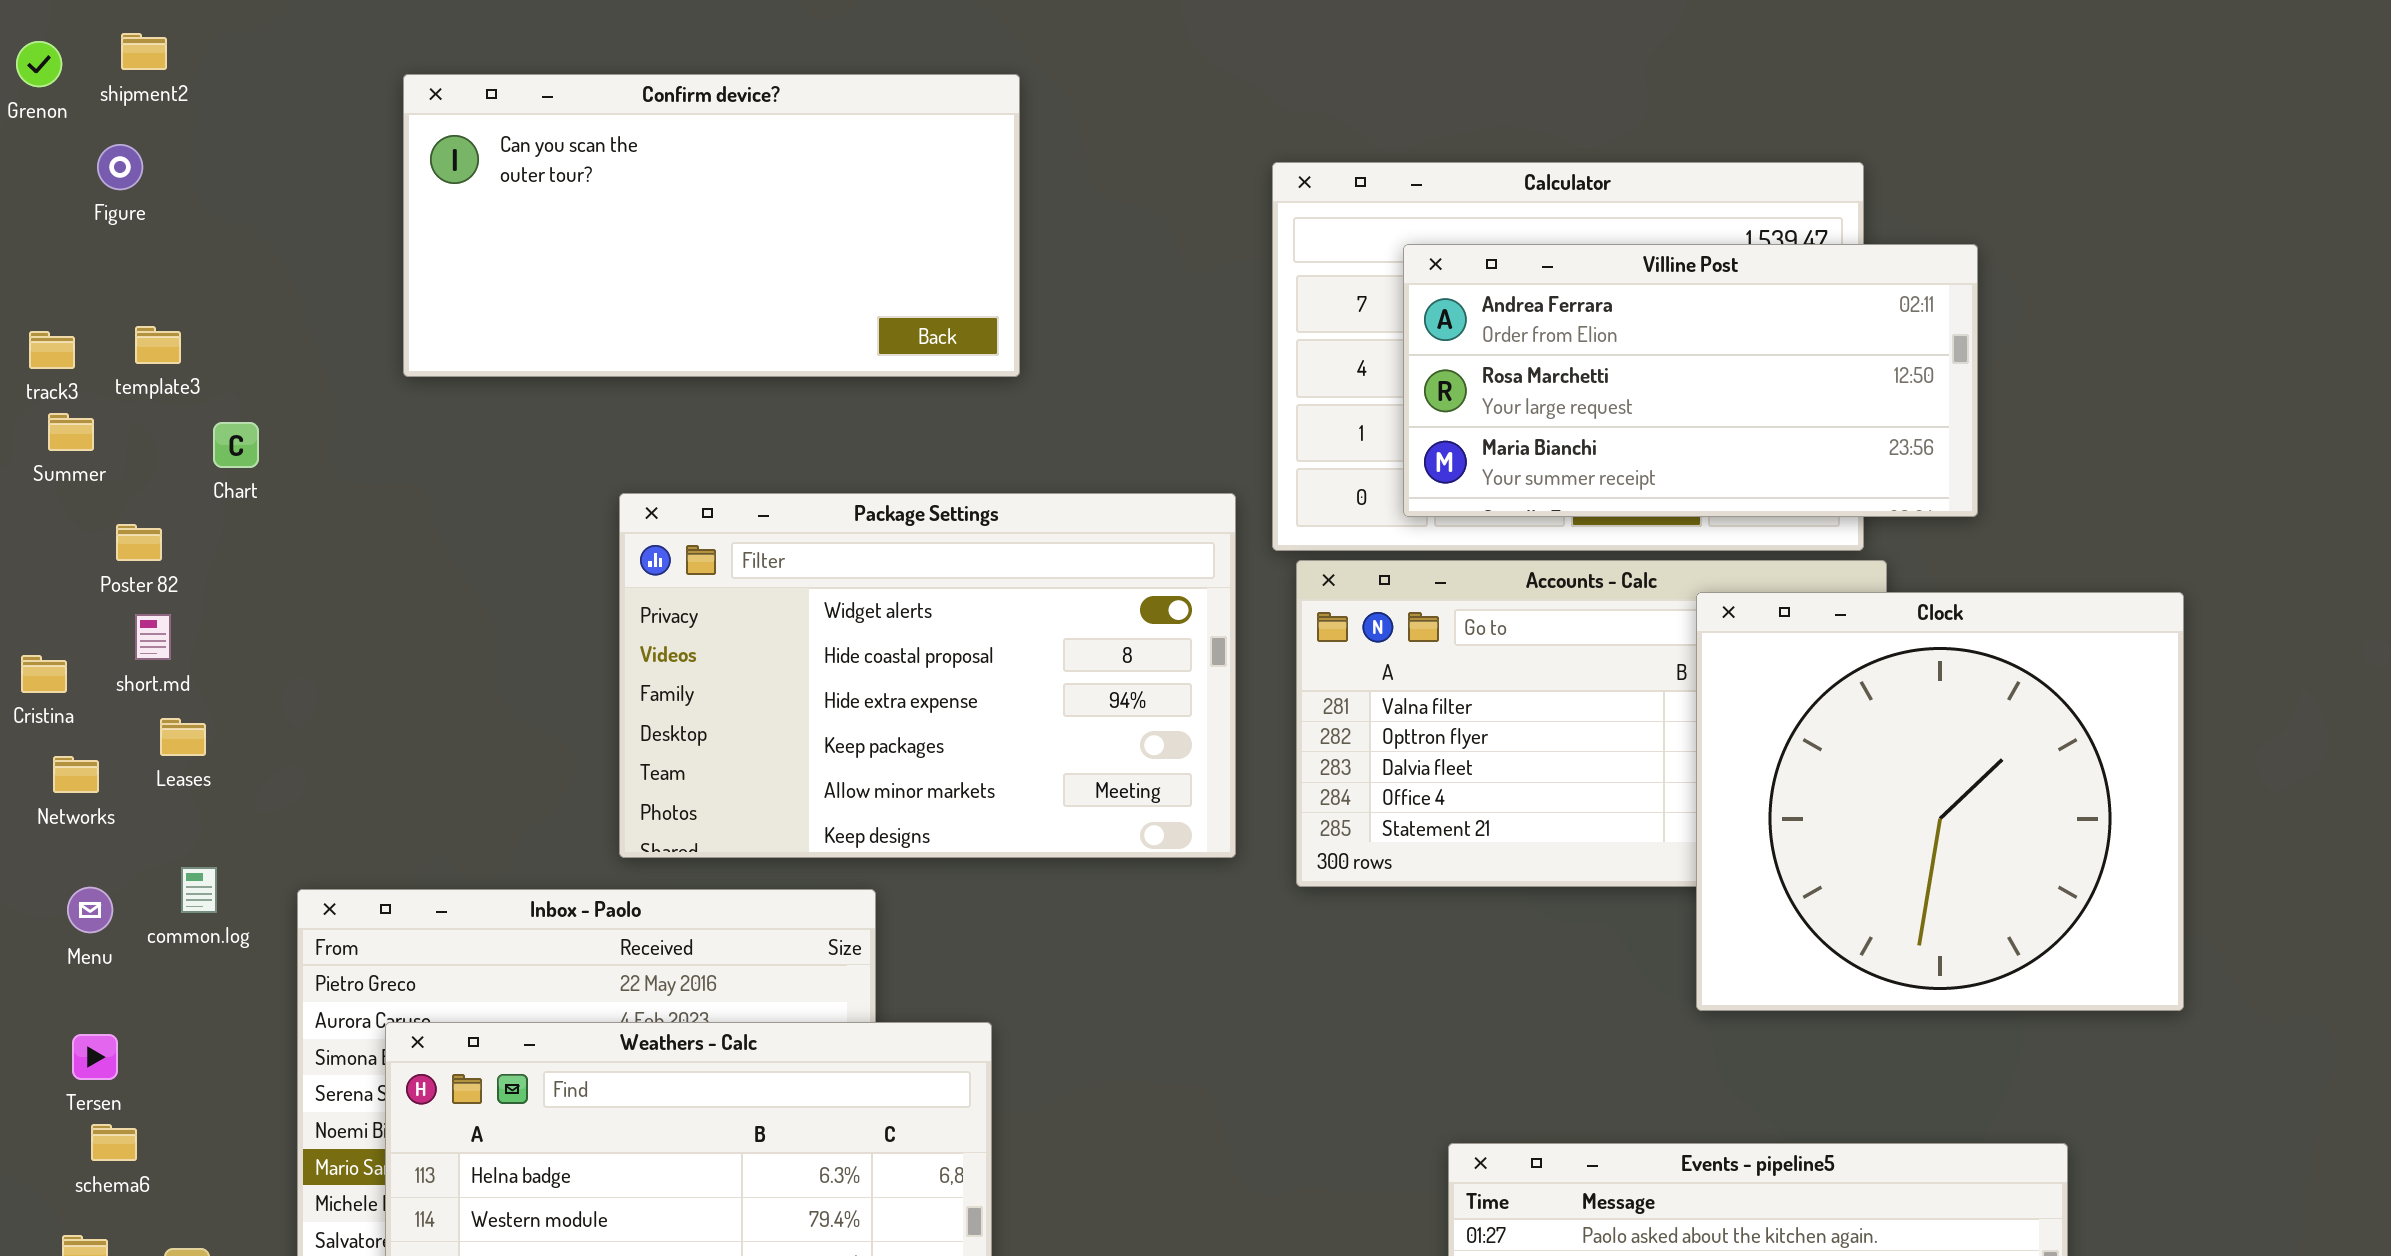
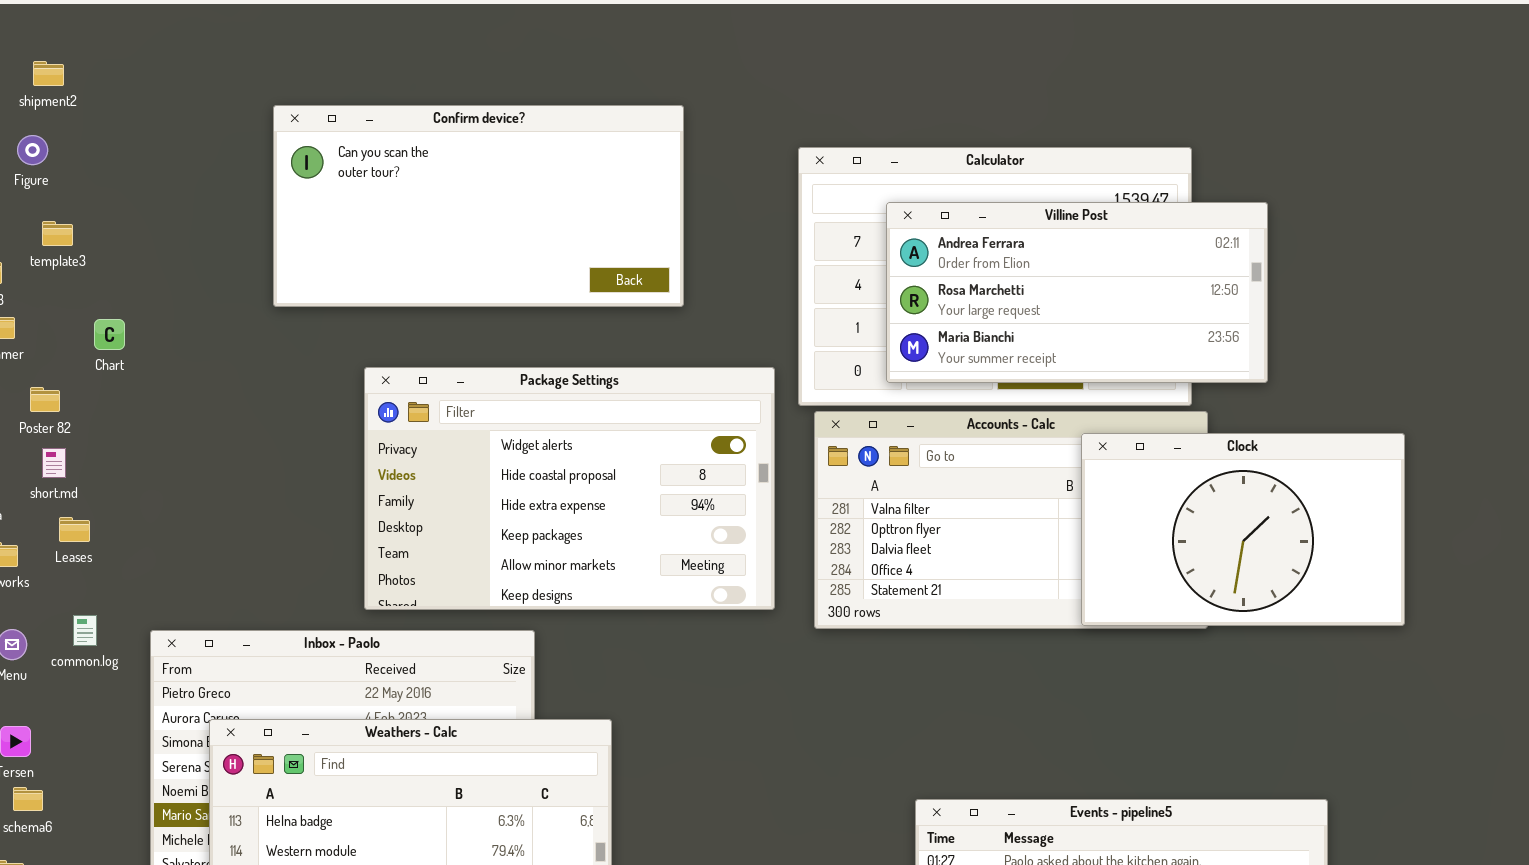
Confirm device?: [403,74,1020,377] -> [273,105,684,307], moved
template3: [135,326,181,364] -> [42,221,73,246], moved
Clock: [1696,592,2184,1011] -> [1081,433,1405,626], resized

